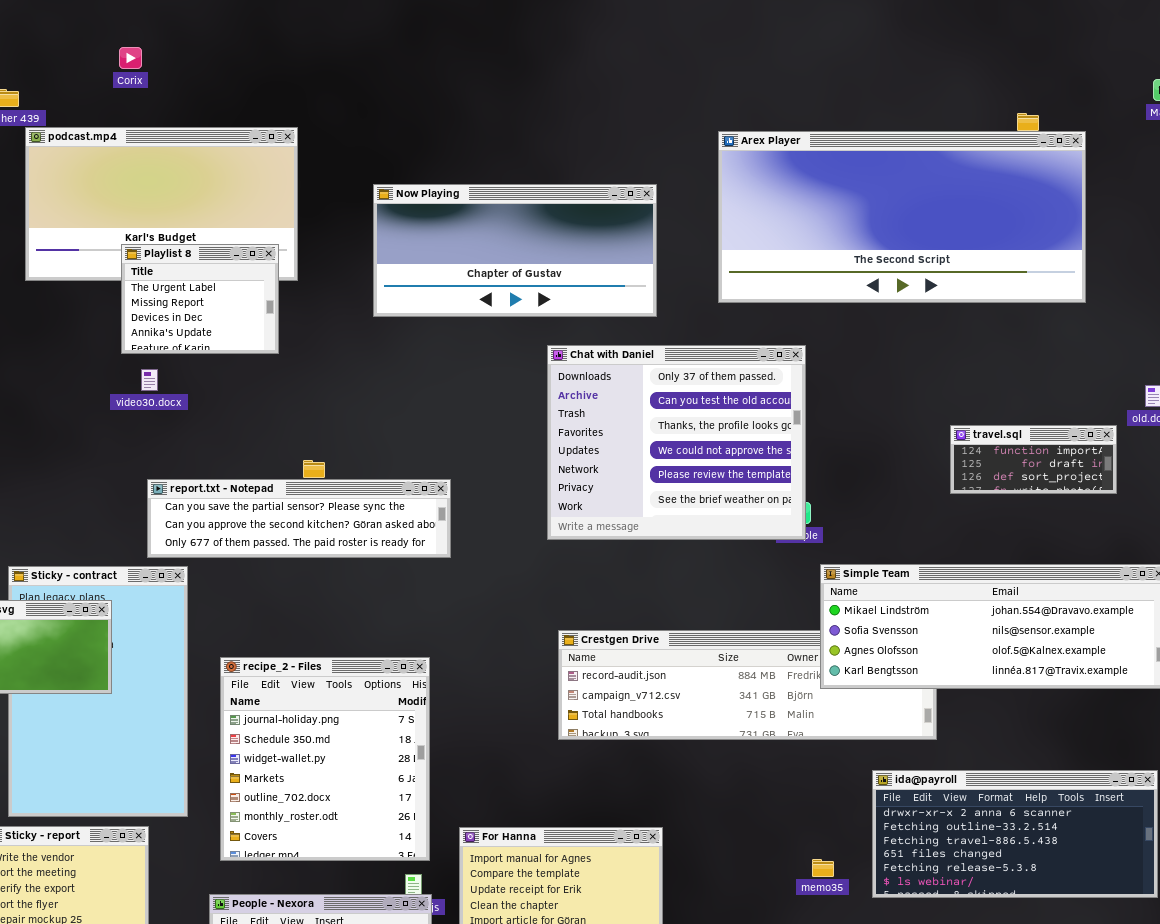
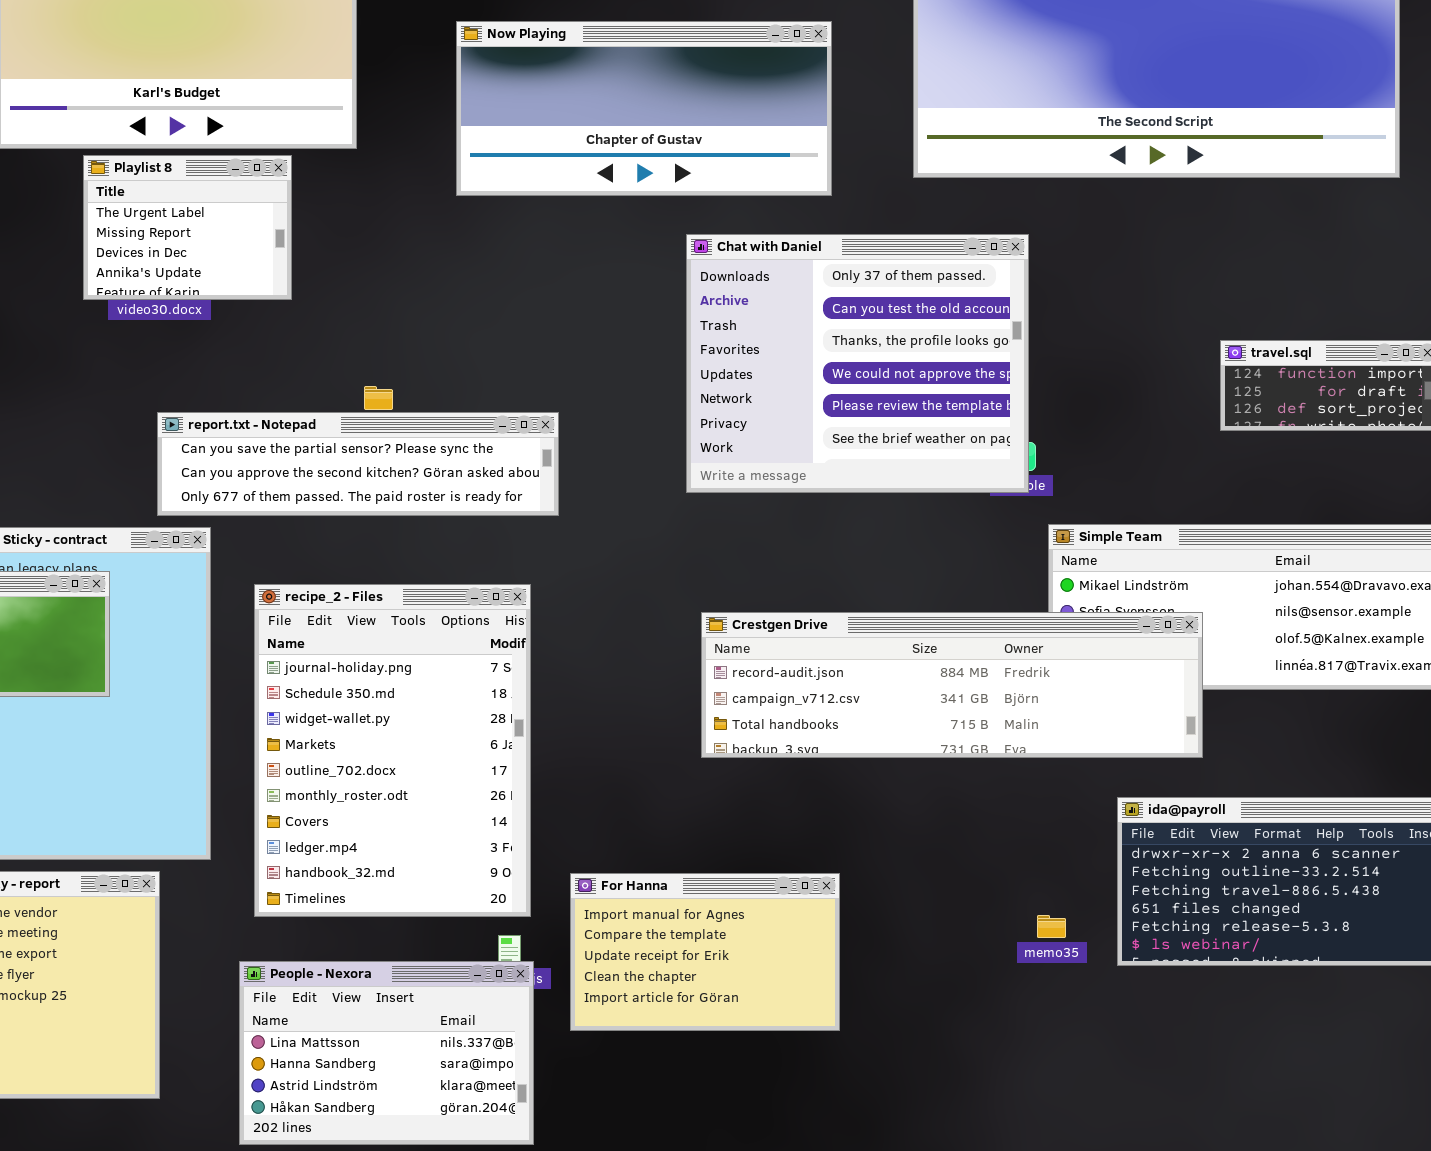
Playlist 8: [121,244,279,354] -> [83,155,292,300], moved
Crestgen Drive: [558,630,937,740] -> [701,612,1203,758], raised
recipe_2 - Files: [220,657,430,861] -> [254,584,531,917], resized

